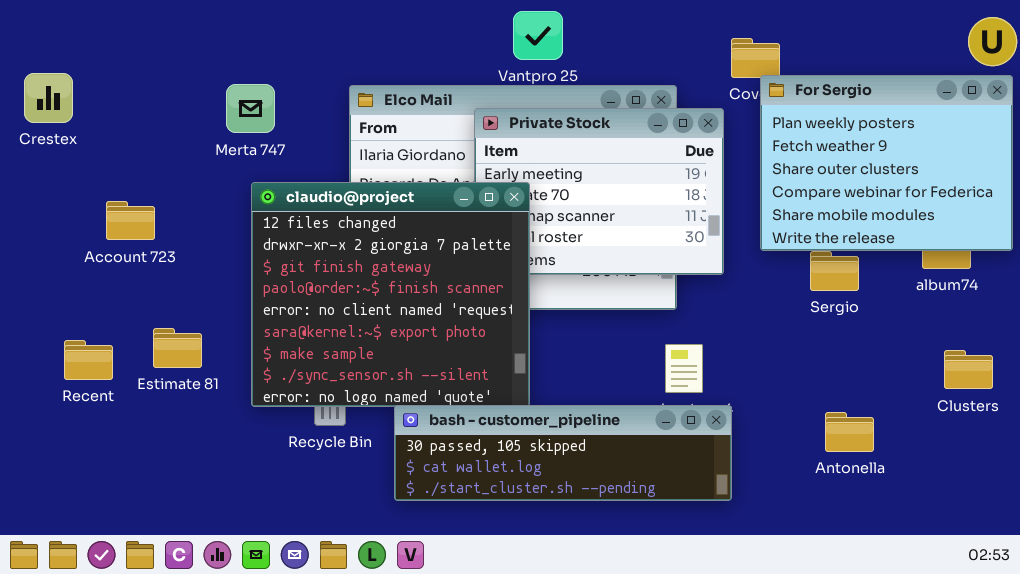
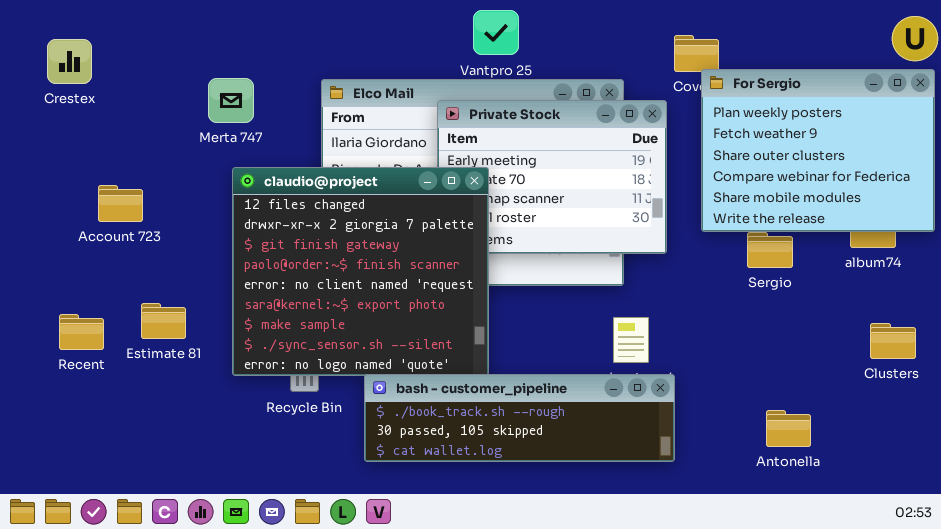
Crestex: [24,73,73,123] -> [47,39,92,84], moved
bash - customer_pipeline: [394,405,732,501] -> [364,374,675,462], scrolled up 1 row
Antonella: [825,412,874,452] -> [766,410,811,447], moved

